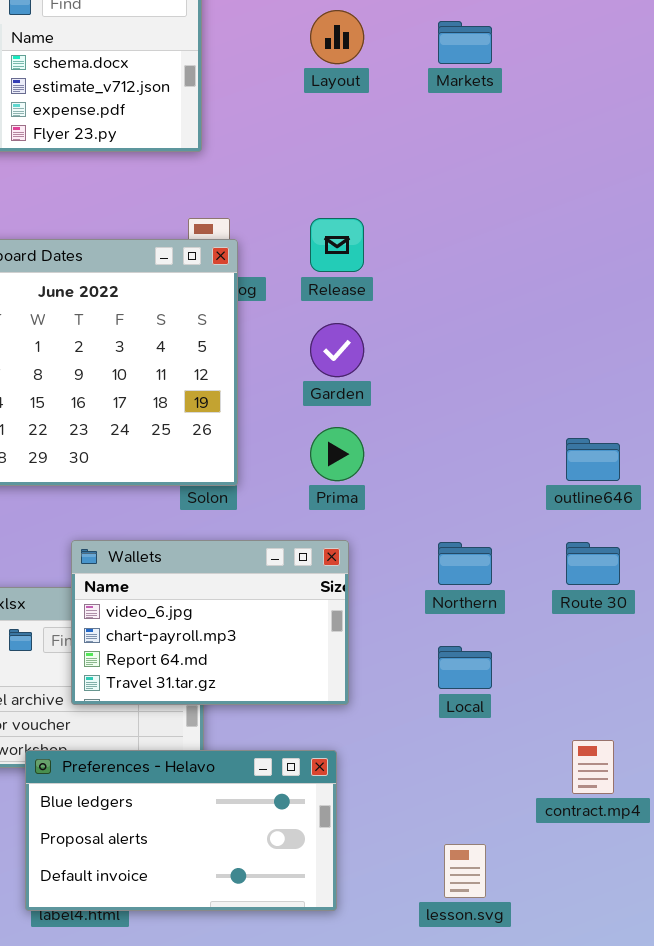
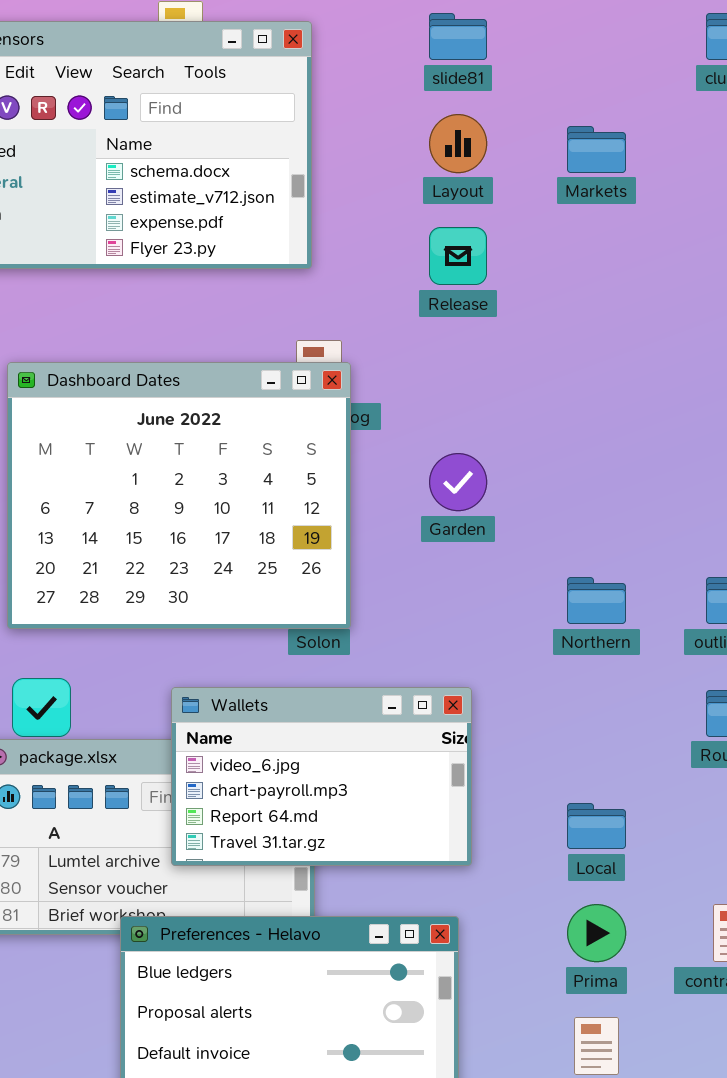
Release: [310,218,364,272] -> [429,227,487,285], moved
Prima: [310,427,364,481] -> [567,904,626,962], moved
Northern: [438,542,492,585] -> [567,577,626,624], moved

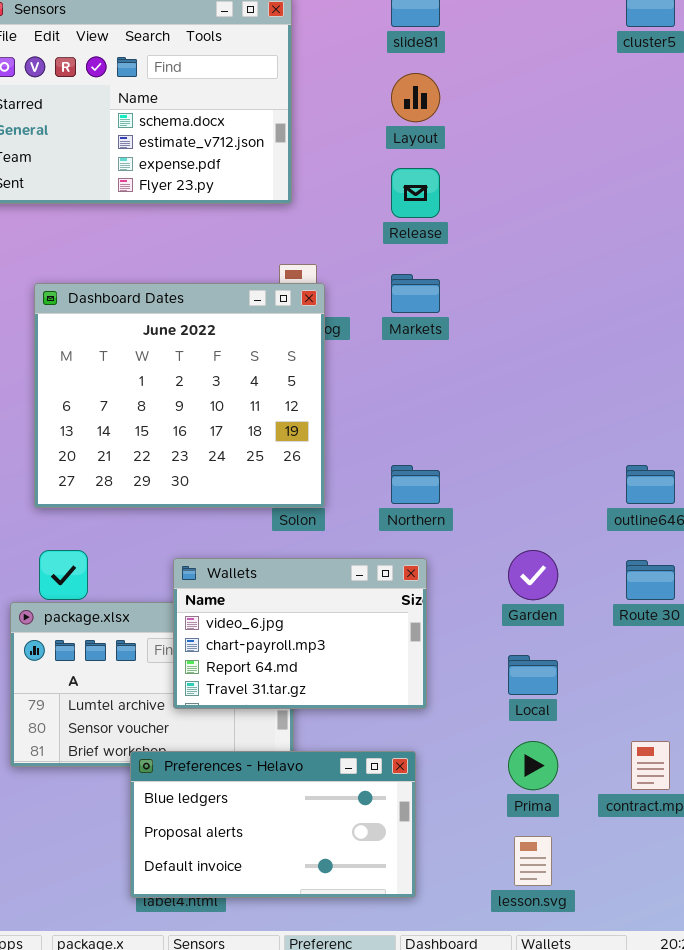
Markets: [567,126,626,173] -> [391,274,440,313], moved
Garden: [429,453,487,511] -> [508,550,558,600], moved
Northern: [567,577,626,624] -> [391,465,440,504], moved

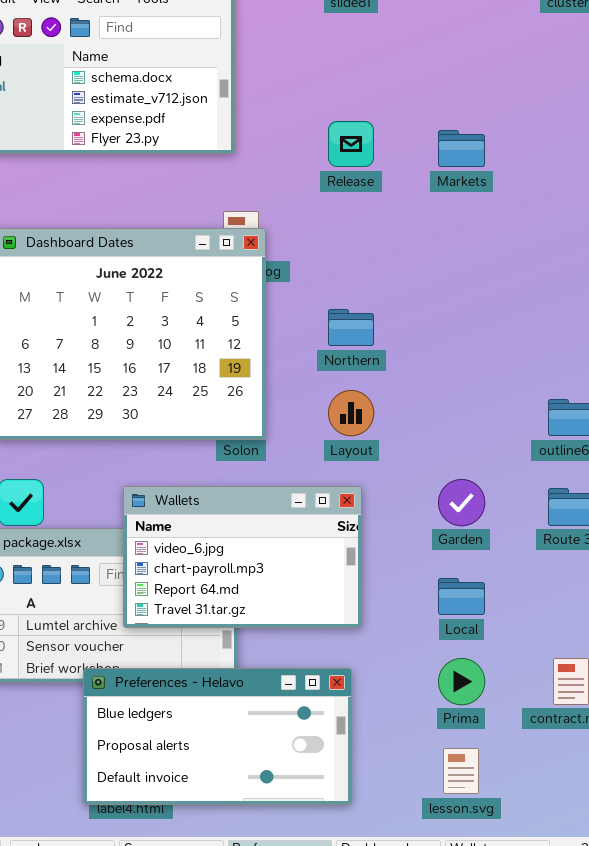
Layout: [391,73,440,122] -> [328,390,374,436], moved
Markets: [391,274,440,313] -> [438,130,485,167], moved
Northern: [391,465,440,504] -> [328,309,374,346], moved

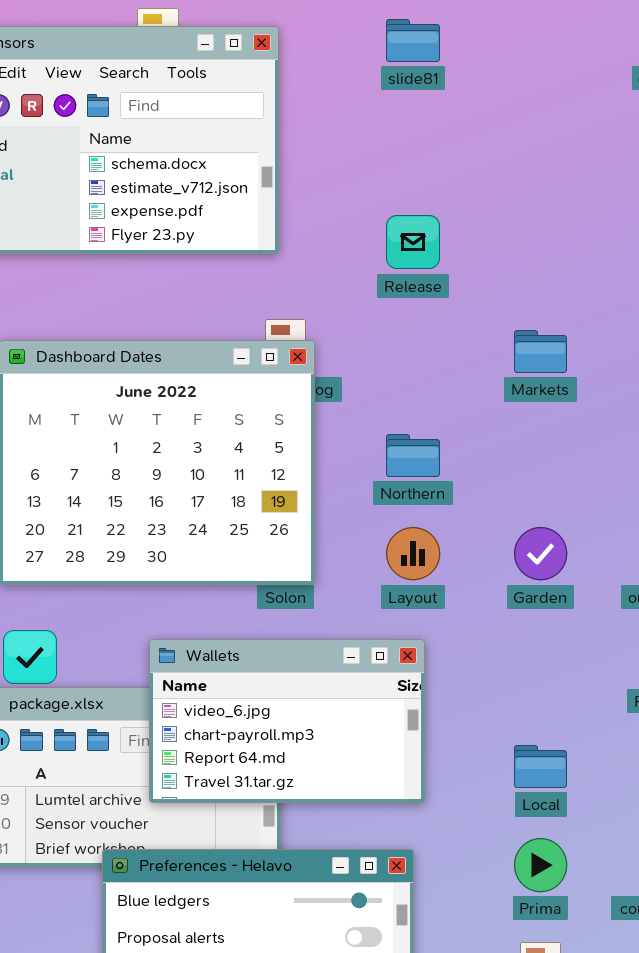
Markets: [438,130,485,167] -> [514,330,567,373], moved
Garden: [438,479,485,526] -> [514,527,567,580], moved

